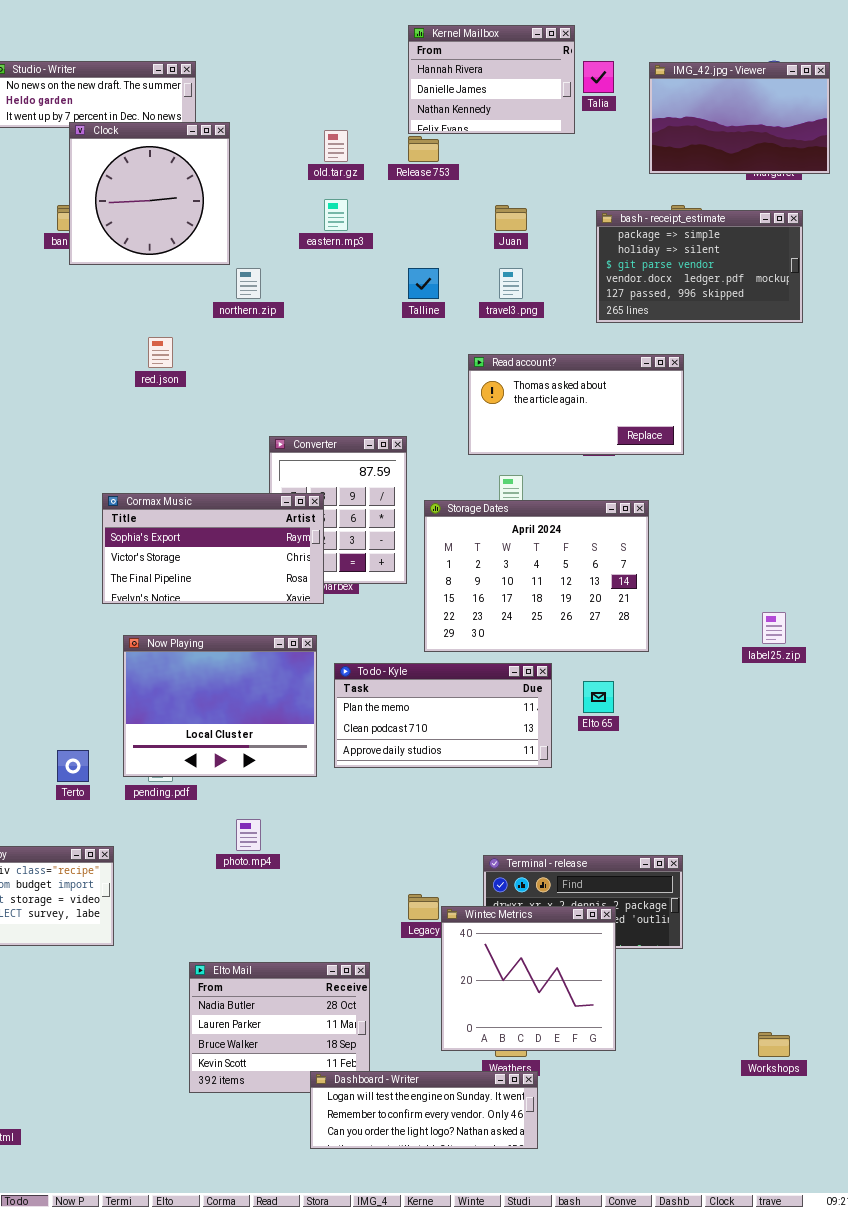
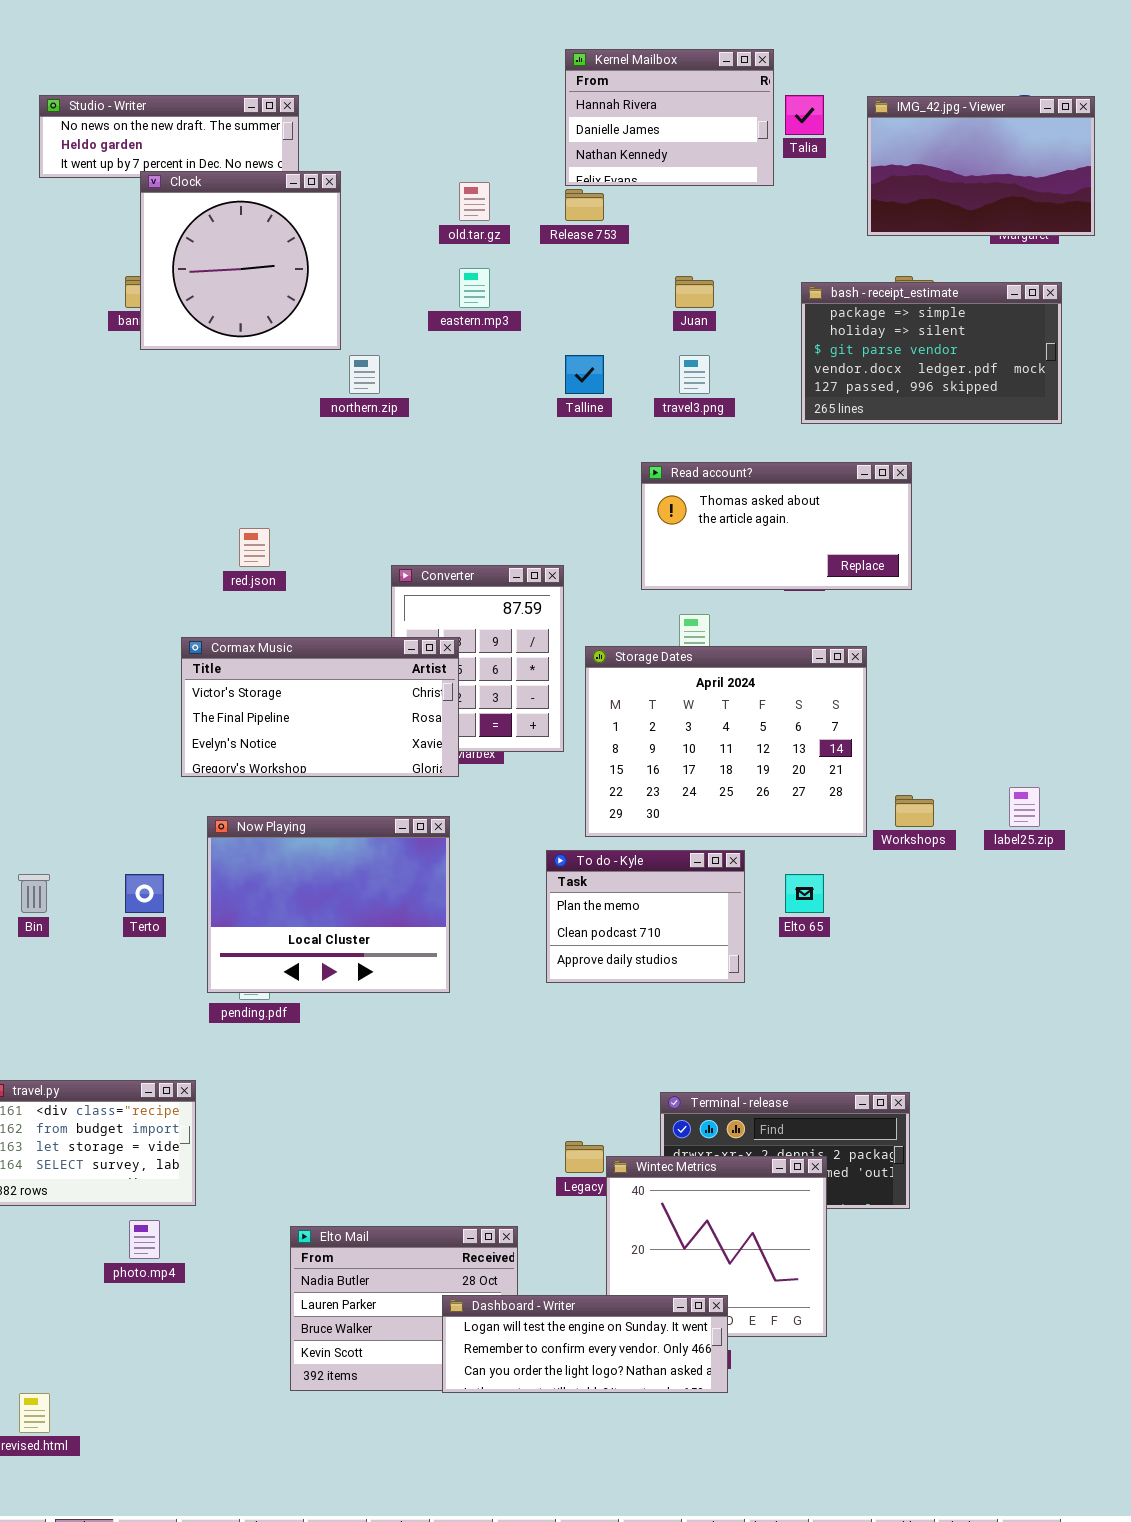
red.json: [148,337,173,368] -> [239,528,270,567], moved
Cormax Music: [102,493,324,604] -> [181,637,459,777], scrolled down 1 row
To do - Kyle: [334,663,552,768] -> [546,850,745,983], resized
Terto: [57,750,89,782] -> [125,874,164,913], moved
photo.mp4: [236,819,261,851] -> [129,1220,160,1259], moved
Workshops: [758,1032,790,1057] -> [895,795,934,827], moved
Dashboard - Writer: [310,1071,538,1149] -> [442,1295,728,1393], moved

